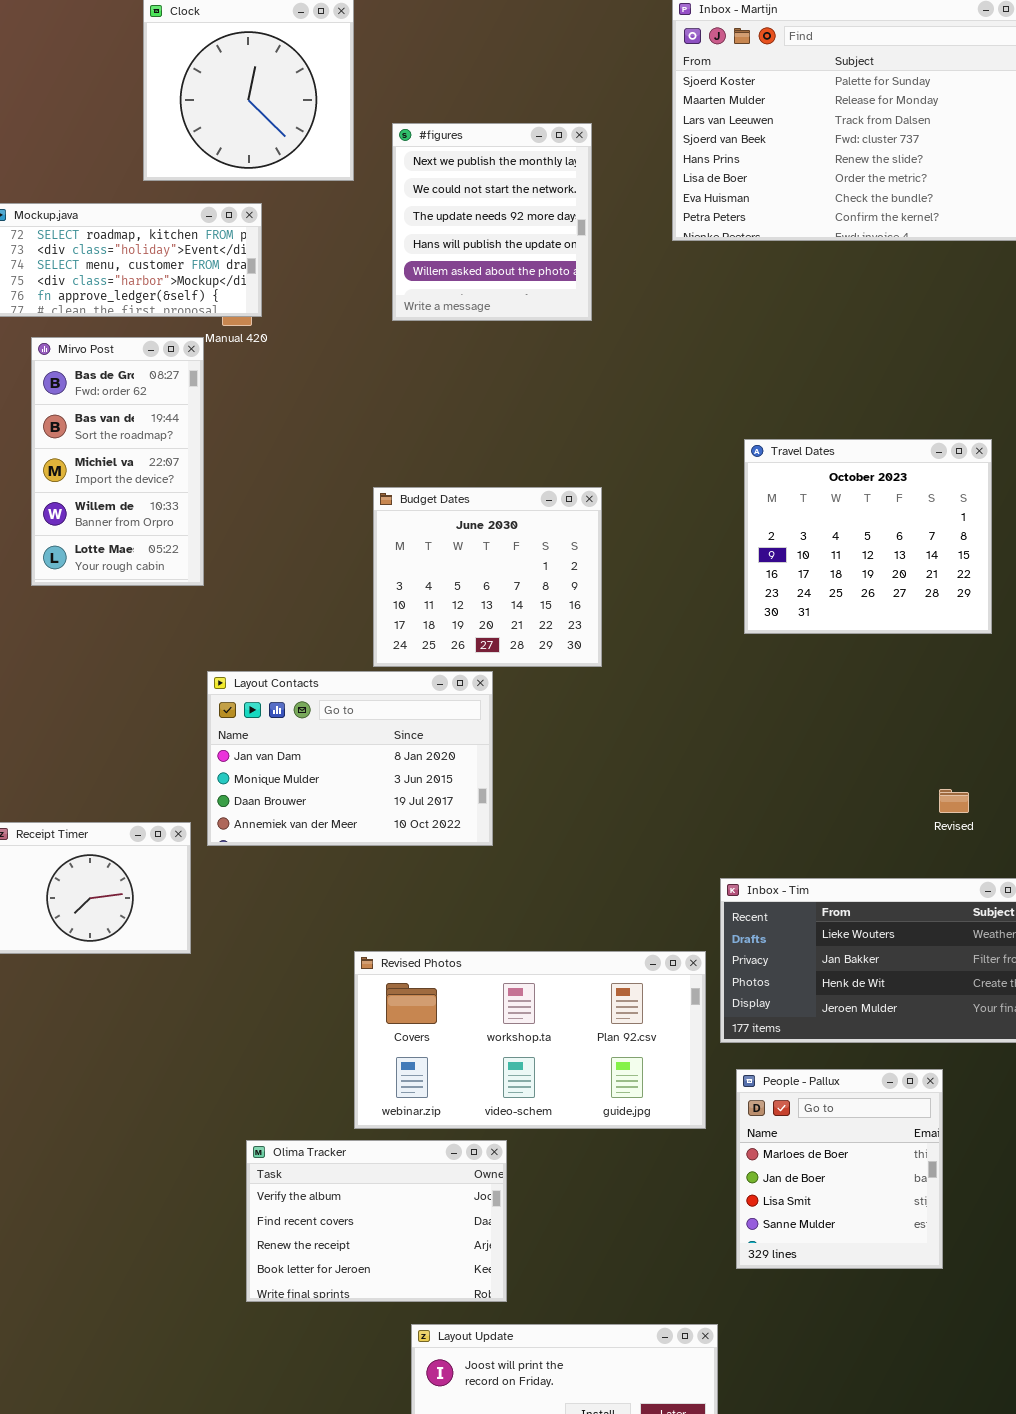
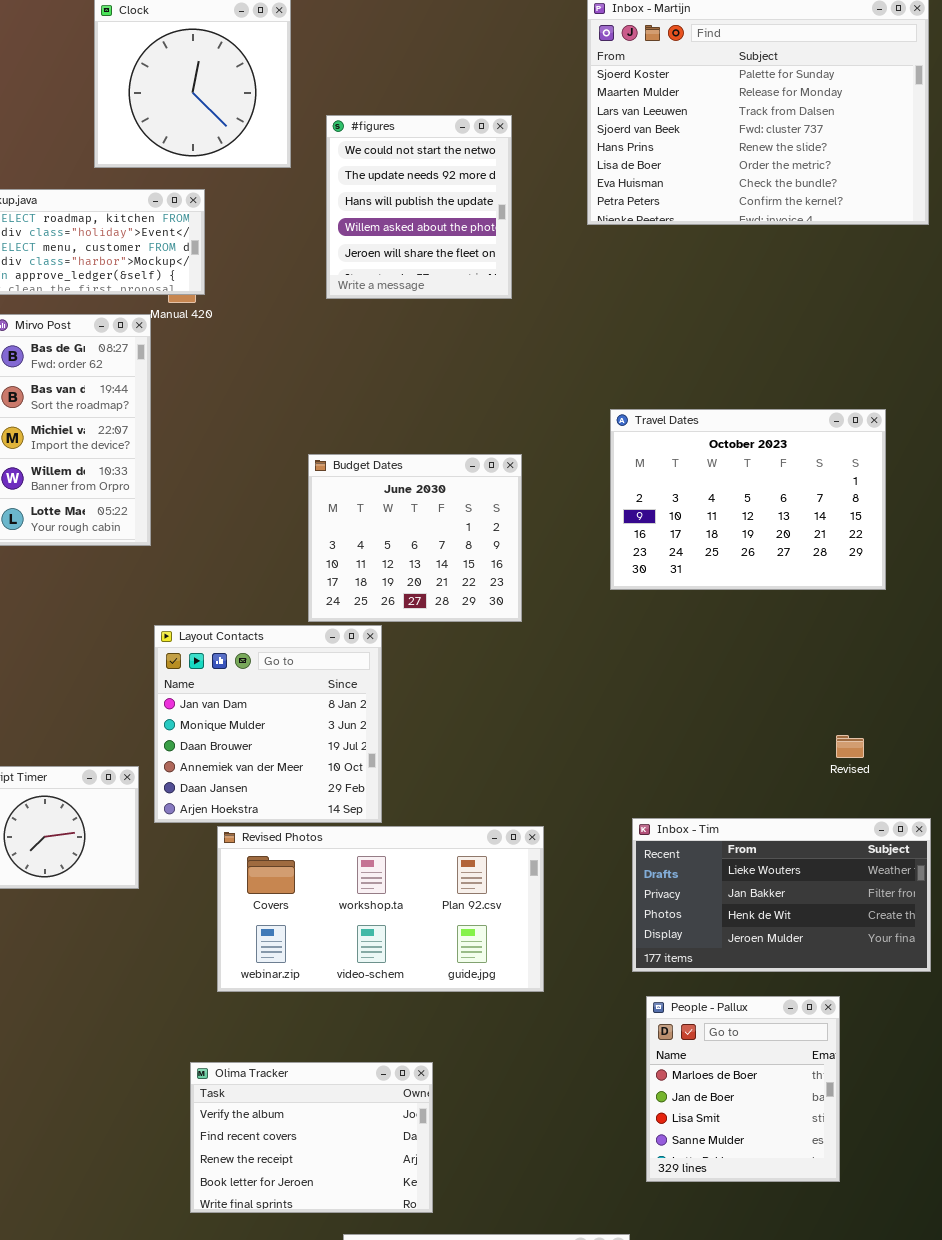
#figures: [392,123,592,321] -> [326,115,512,299], scrolled down 1 row
Travel Dates: [744,439,992,634] -> [610,409,886,590], resized
Layout Contacts: [207,671,493,846] -> [154,625,382,823], resized
Revised Photos: [354,951,706,1129] -> [217,826,544,992], moved

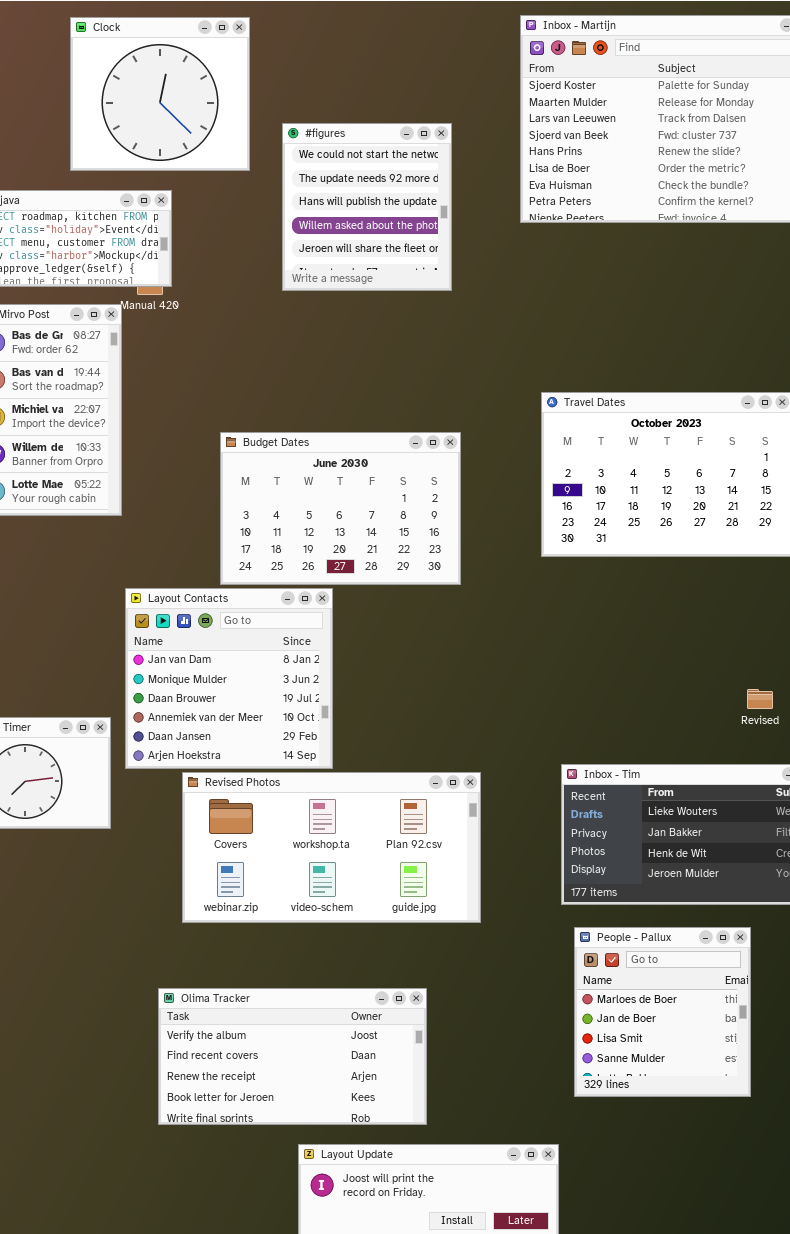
Budget Dates: [308,454,522,622] -> [220,432,461,585], resized
Olima Tracker: [190,1062,433,1213] -> [158,988,427,1125], resized

